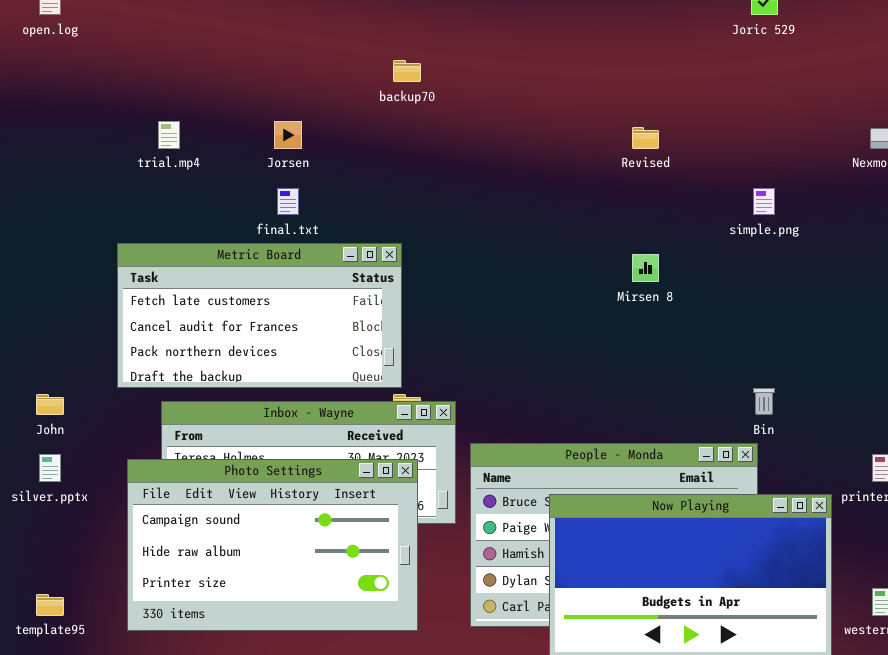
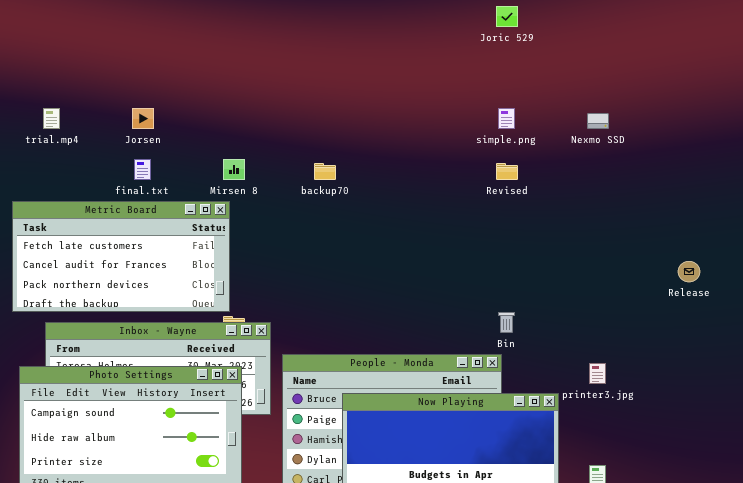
backup70: [393,60,421,82] -> [314,163,336,180], moved
Revised: [632,127,659,149] -> [496,163,518,180], moved
simple.png: [753,188,775,215] -> [498,108,515,129], moved
Mirsen 8: [632,254,659,282] -> [223,159,245,180], moved

